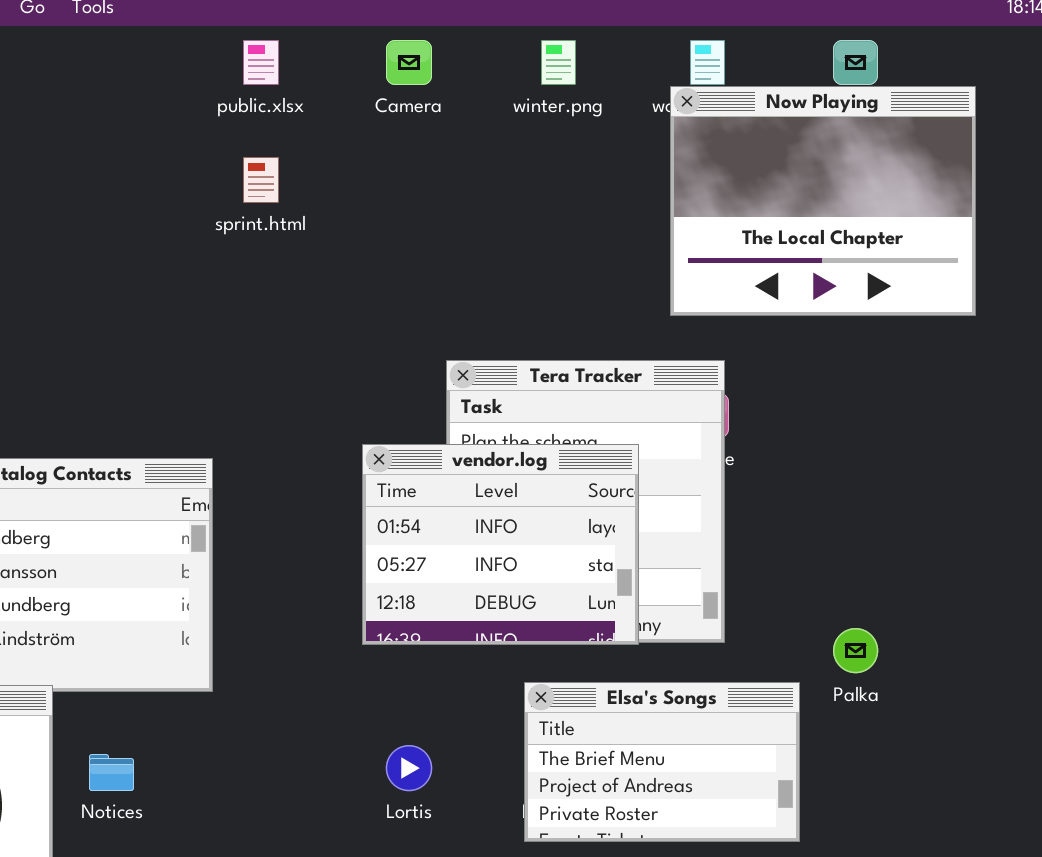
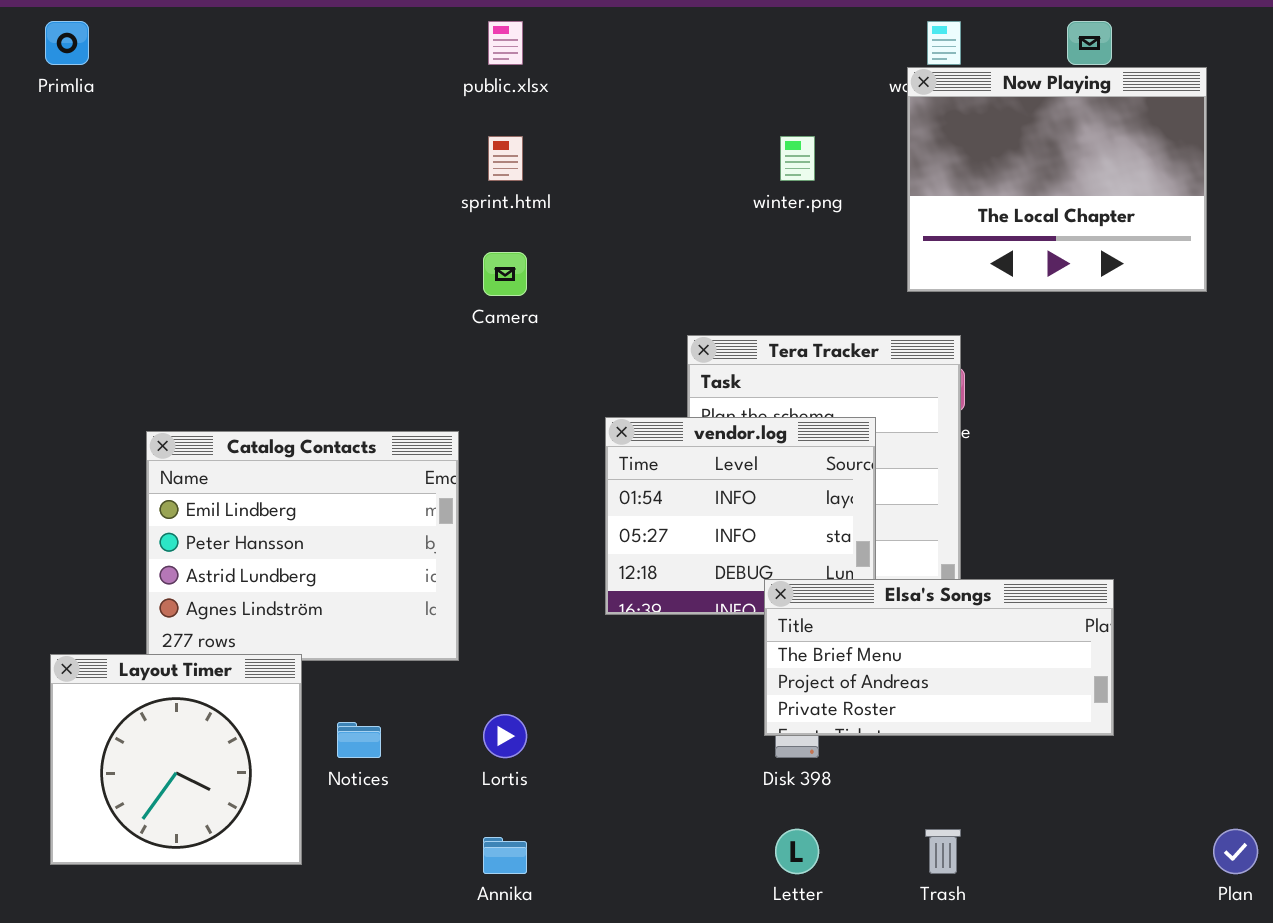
Camera: [386,40,432,85] -> [483,252,527,296], moved
winter.png: [541,40,576,85] -> [780,136,815,181], moved
Elsa's Songs: [524,682,800,842] -> [764,579,1114,736], moved, resized
Lortis: [386,745,432,791] -> [483,714,527,758], moved

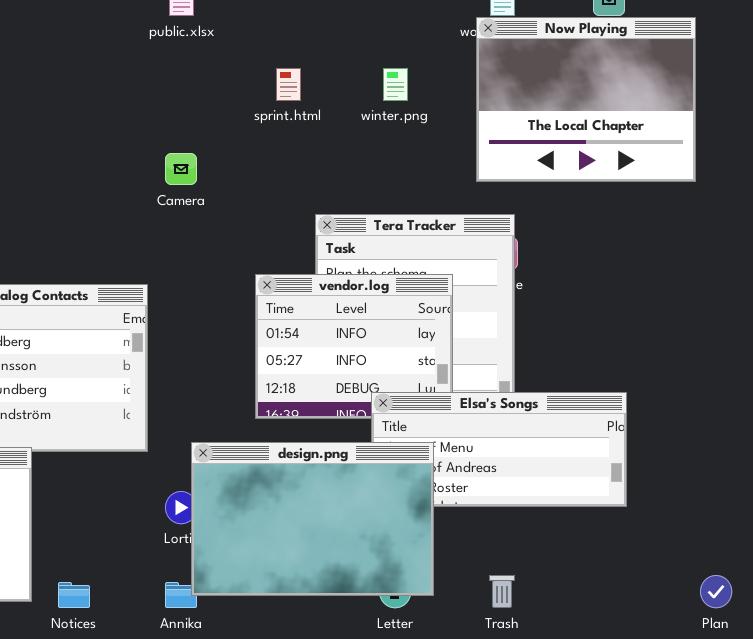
sprint.html: [488,136,523,181] -> [276,68,301,101], moved
design.png: none -> [191,442,434,596], opened
Notices: [337,722,381,758] -> [58,582,90,608], moved

